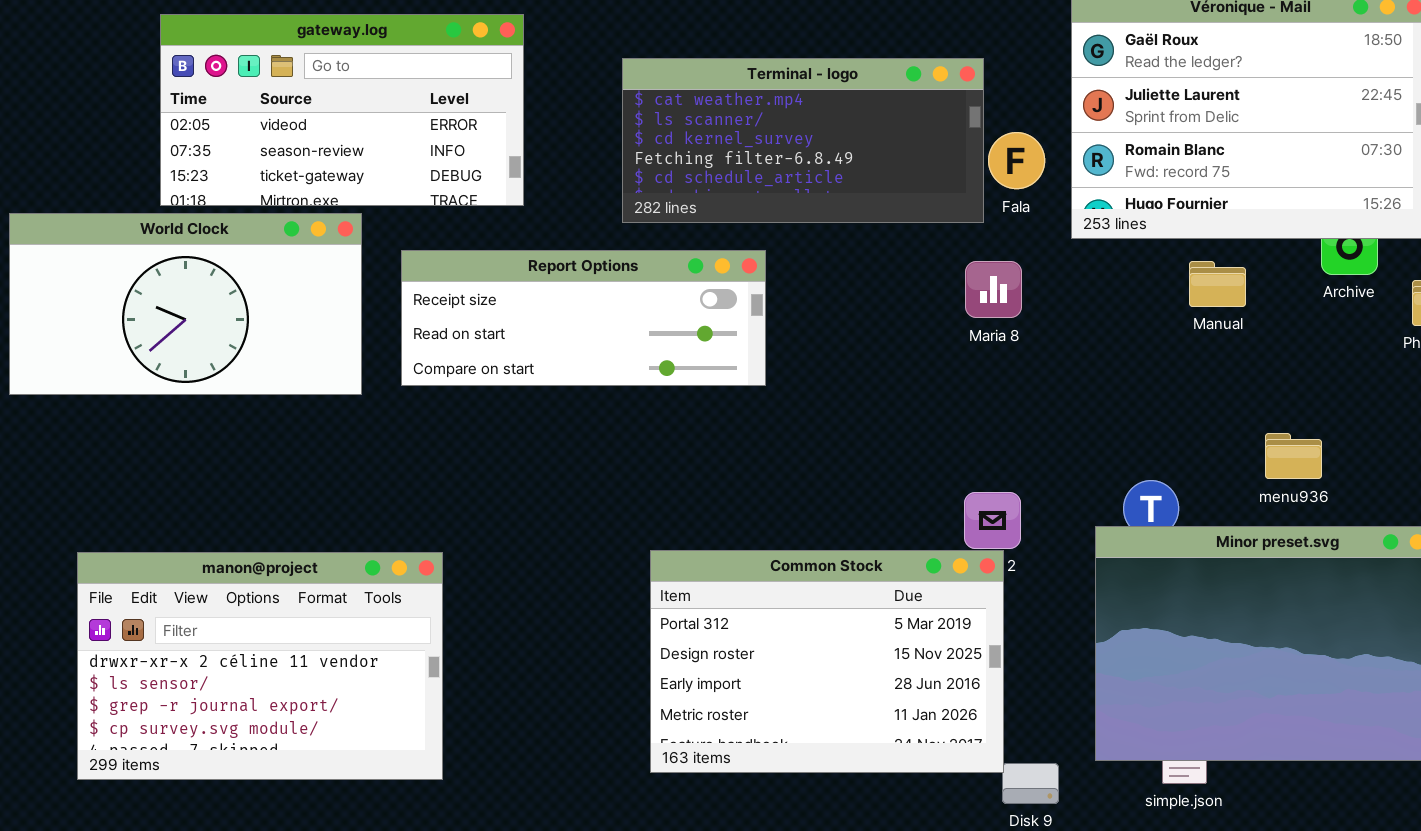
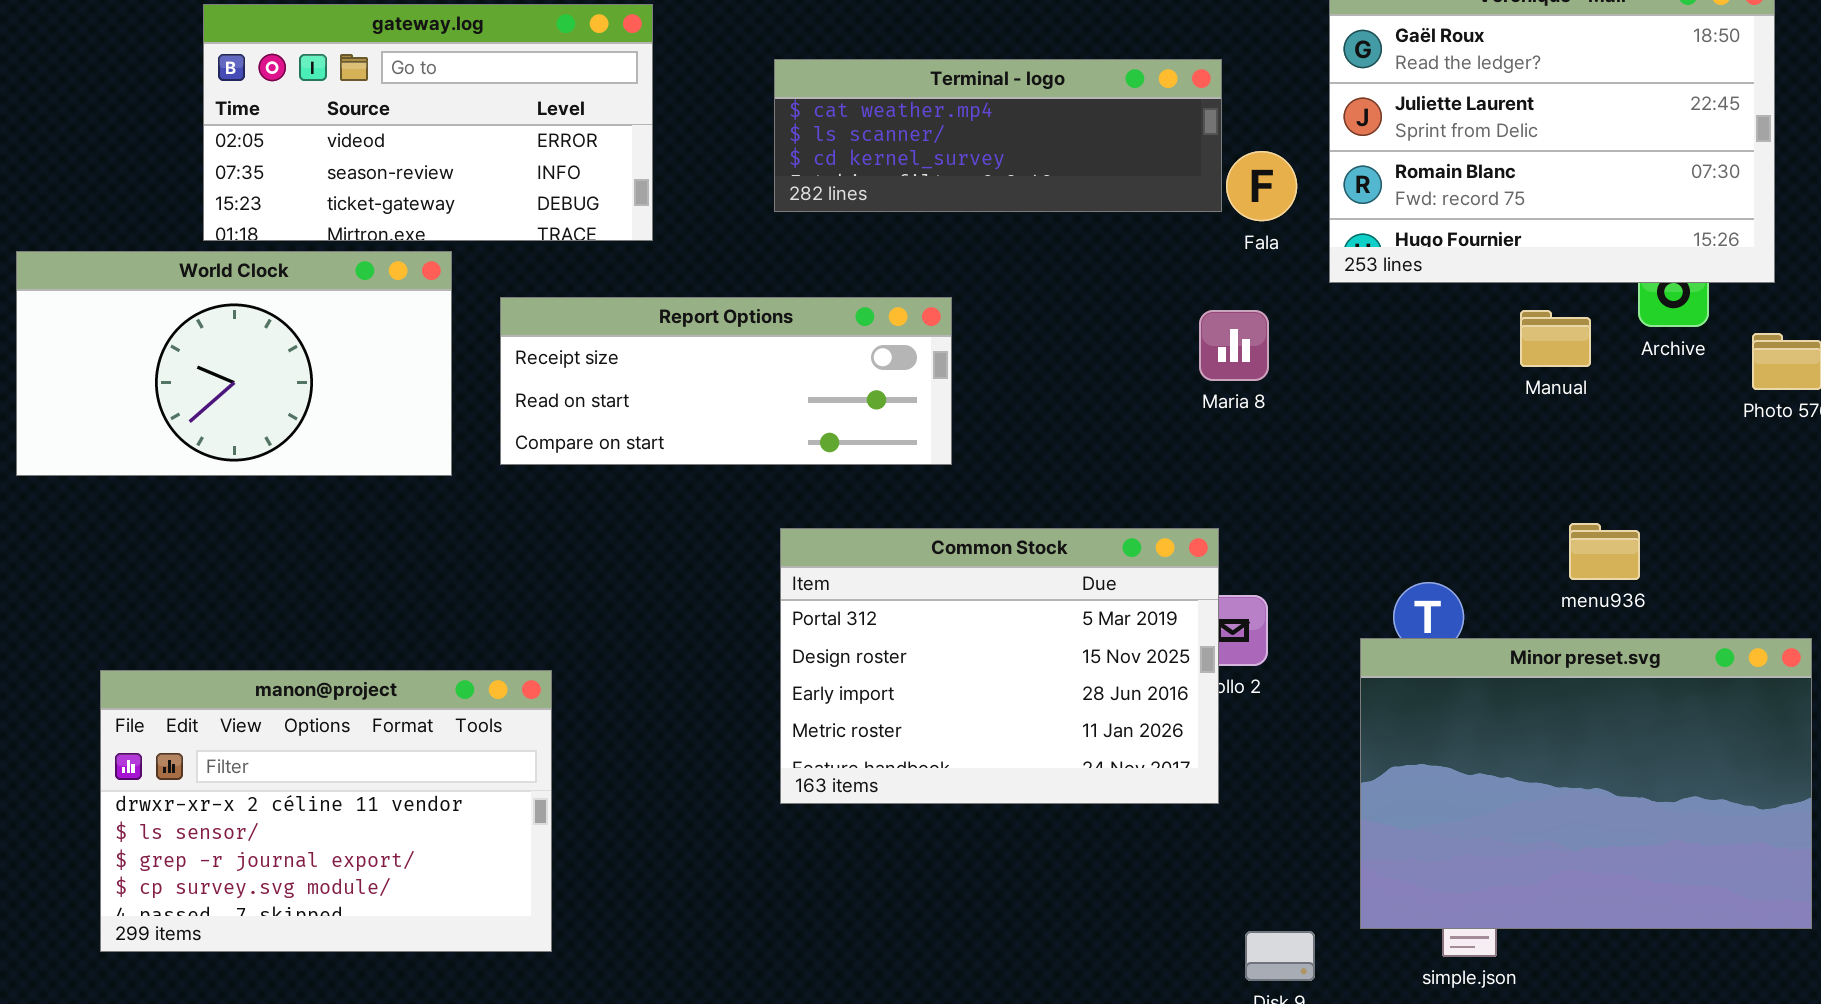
Terminal - logo: [622,58,984,223] -> [774,59,1222,212], resized
Manual: [1189,261,1246,307] -> [1520,310,1591,367], moved
Common Stock: [650,550,1004,773] -> [780,528,1219,804], moved

